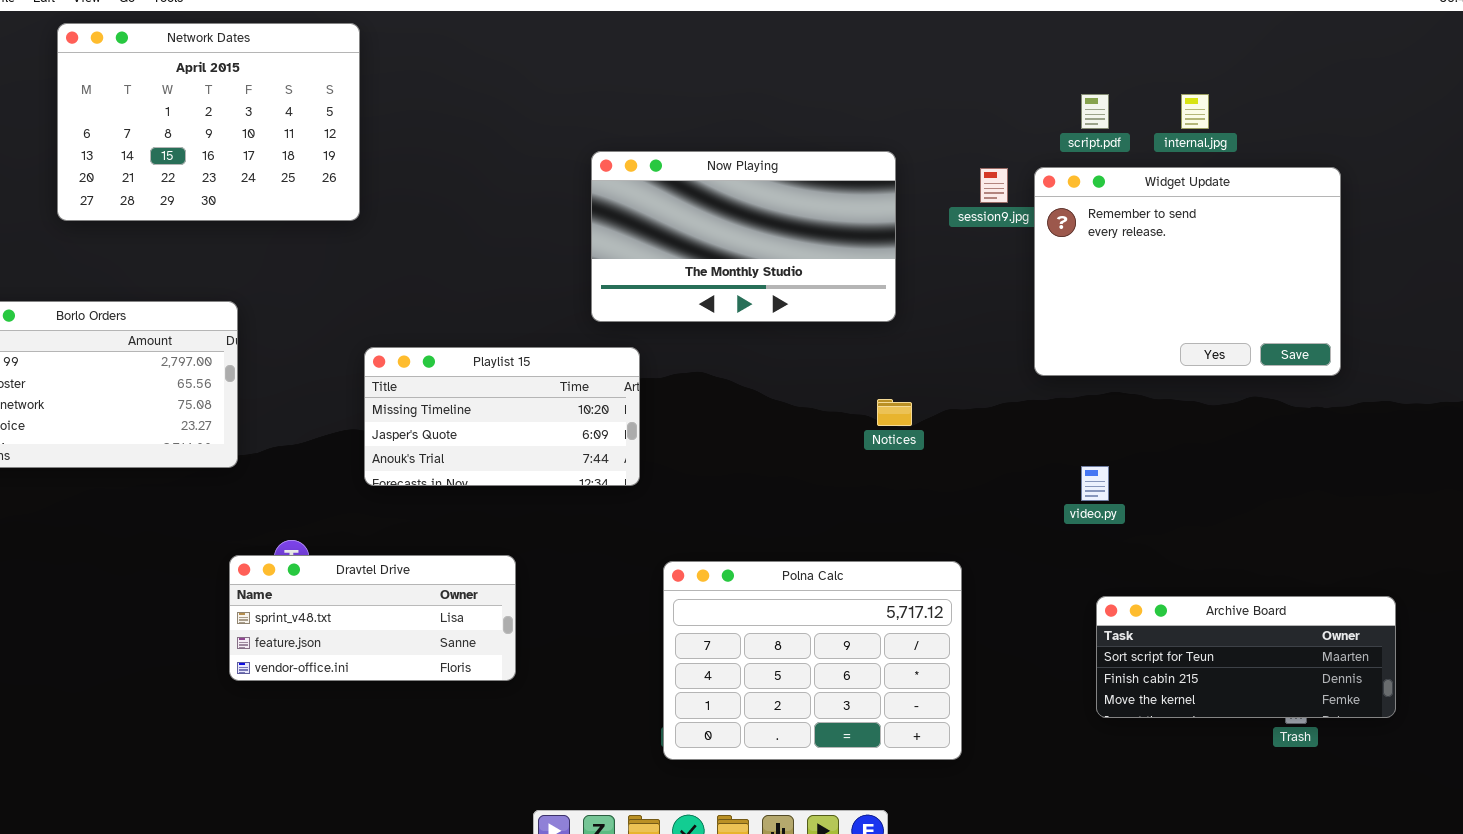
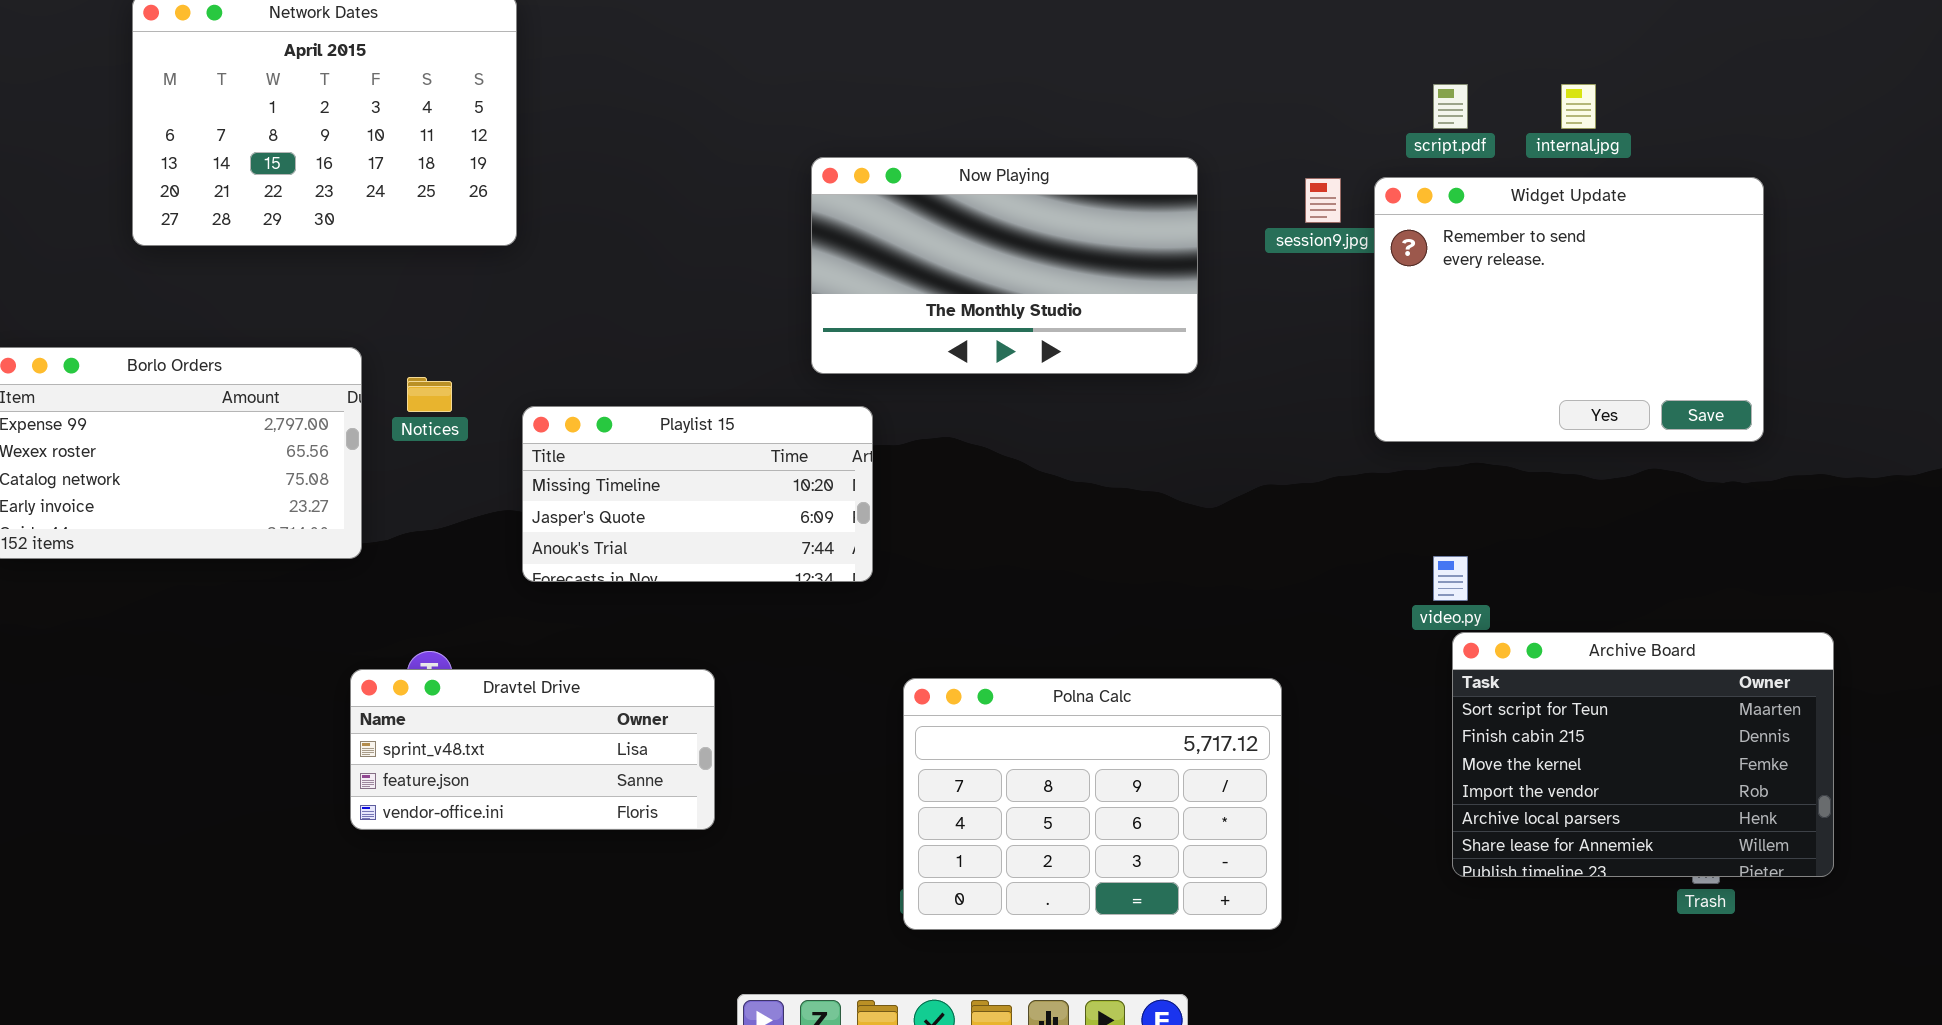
Notices: [877,399,912,426] -> [407,377,452,412], moved
Archive Board: [1096,596,1396,718] -> [1452,632,1834,877], resized

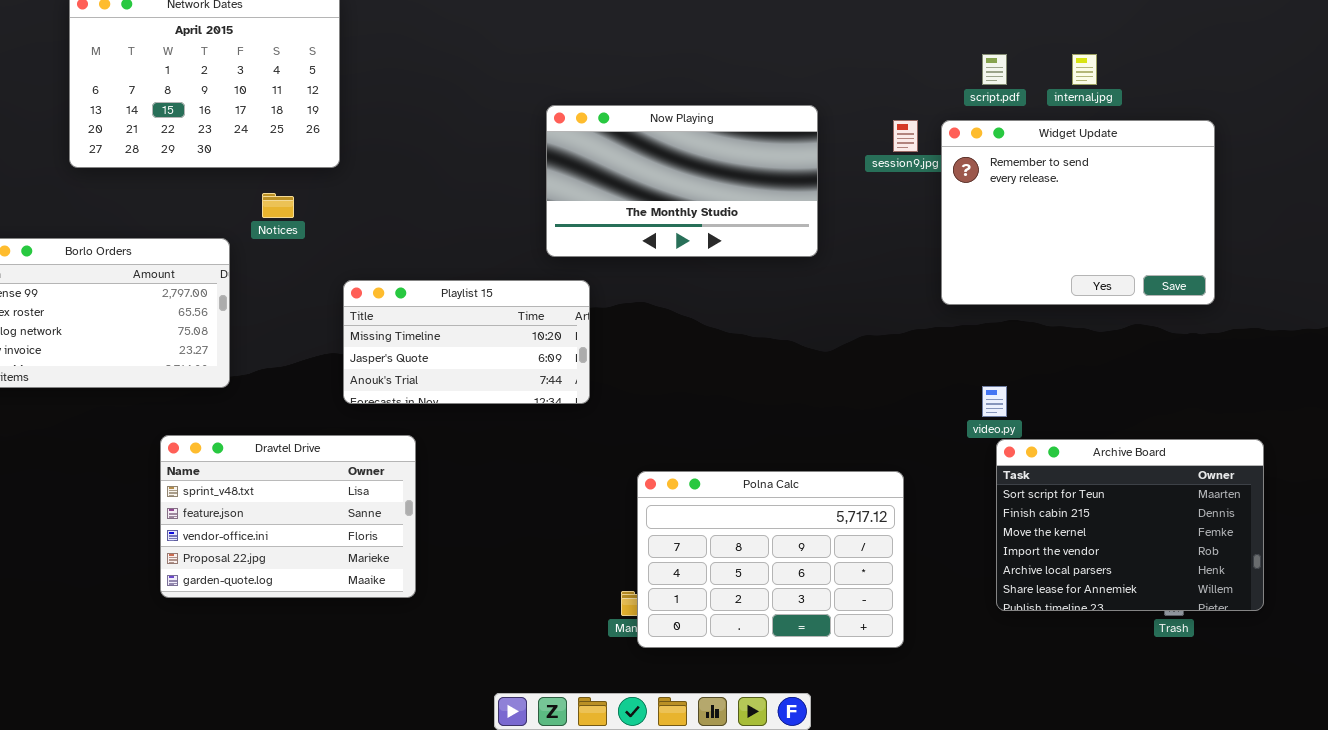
Notices: [407,377,452,412] -> [262,193,294,218], moved
Dravtel Drive: [350,669,715,830] -> [160,435,416,598], moved, resized
Polna Calc: [903,678,1282,930] -> [637,471,904,648], moved

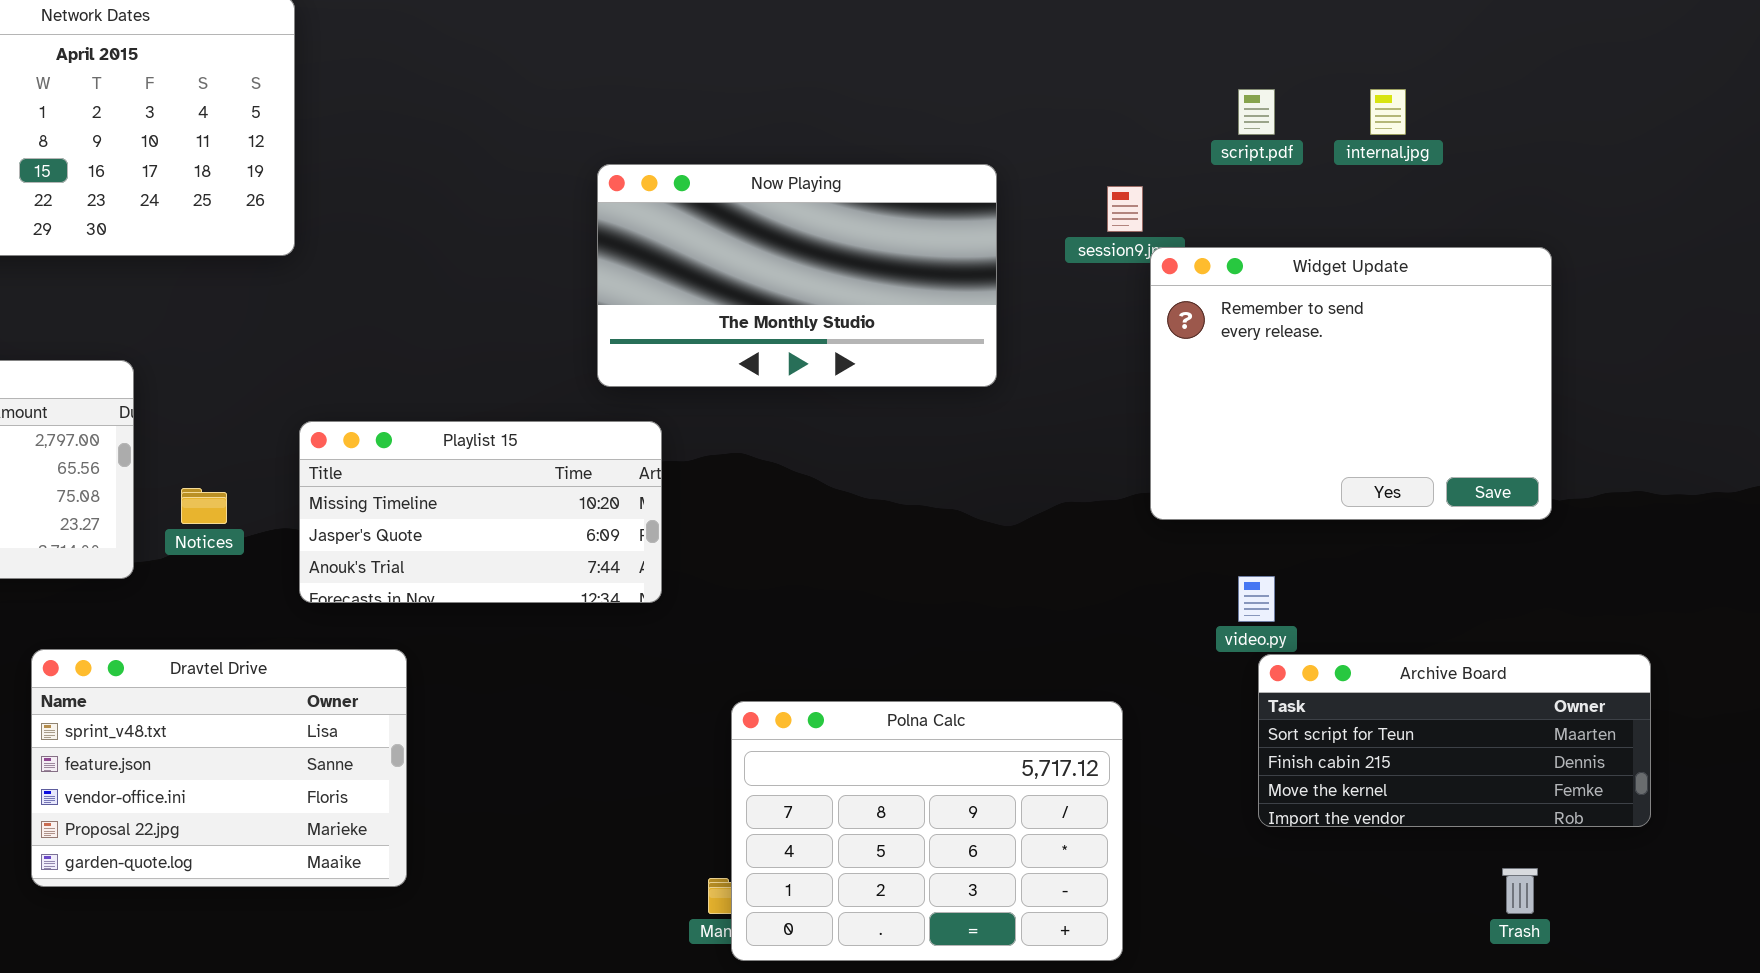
Widget Update: [941,120,1215,305] -> [1150,247,1552,520], moved
Notices: [262,193,294,218] -> [181,488,227,524], moved
Archive Board: [996,439,1264,611] -> [1258,654,1651,827], resized

